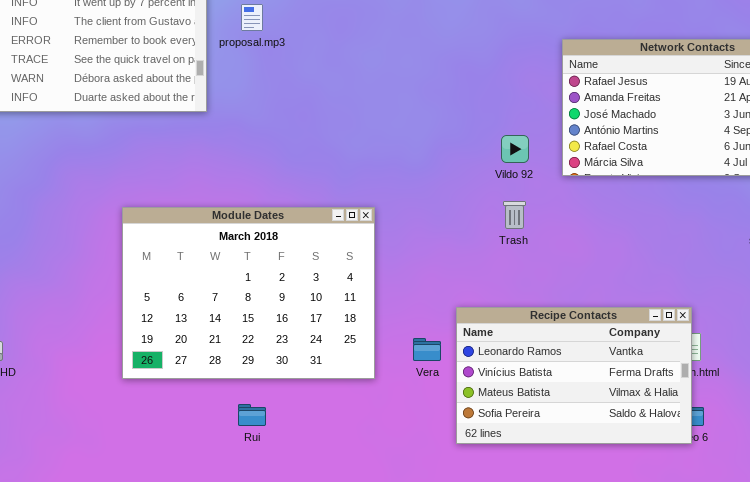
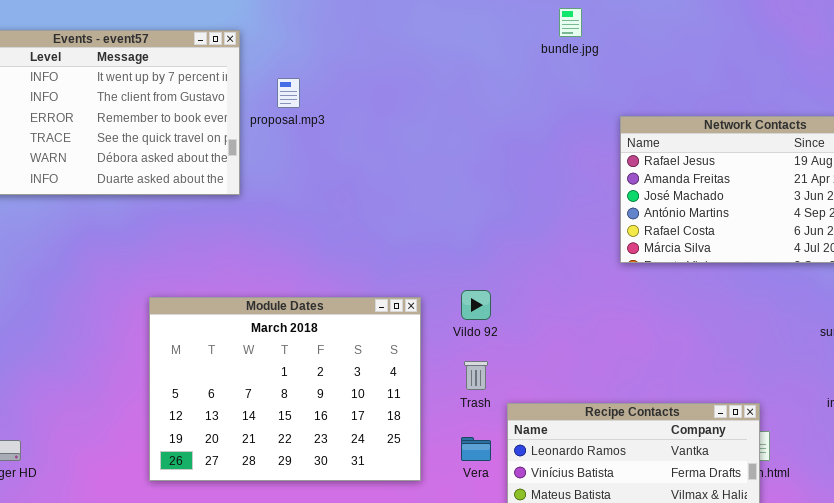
Vildo 92: [501,135,529,163] -> [461,290,491,320], moved
Trash: [503,201,526,229] -> [464,361,488,390], moved

